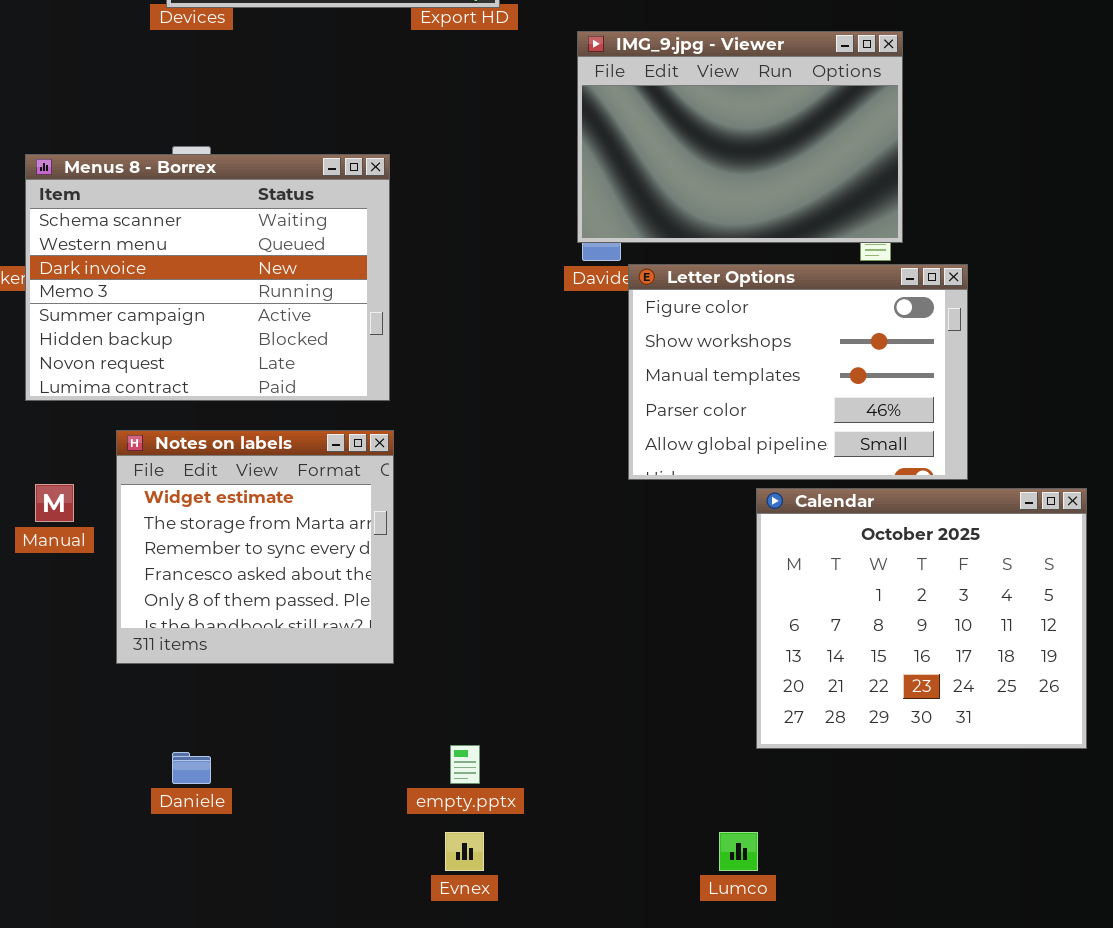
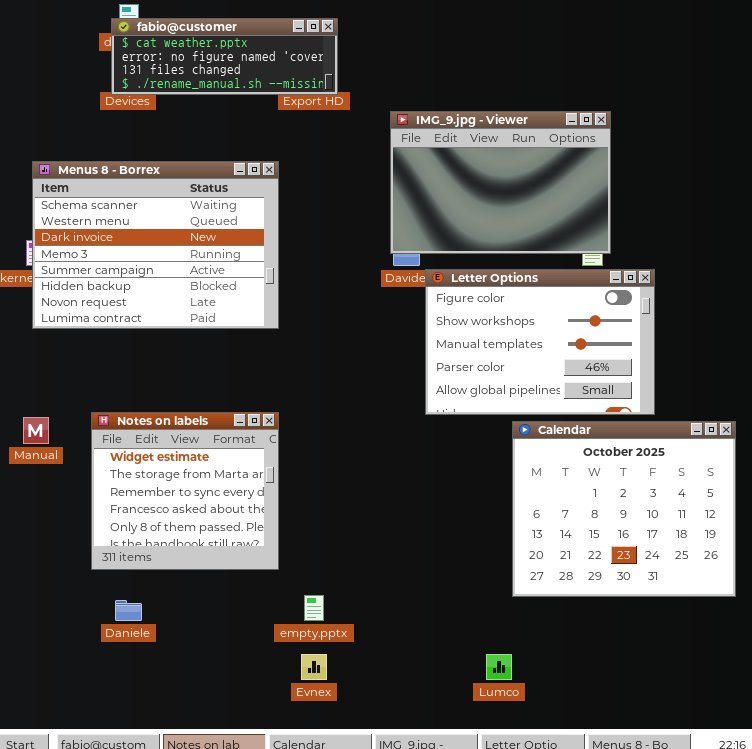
Menus 8 - Borrex: [25,154,390,401] -> [32,161,279,329], moved
Notes on labels: [116,430,394,664] -> [91,412,279,570], moved

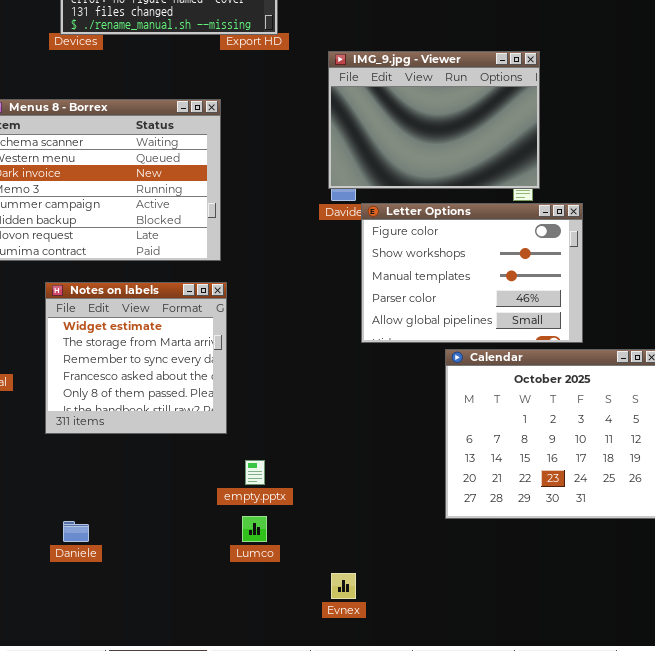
Notes on labels: [91,412,279,570] -> [45,282,227,434], moved
empty.pptx: [304,595,324,621] -> [245,460,265,485], moved
Evnex: [301,654,327,680] -> [331,573,356,599], moved
Lumco: [486,654,512,680] -> [242,516,267,542], moved

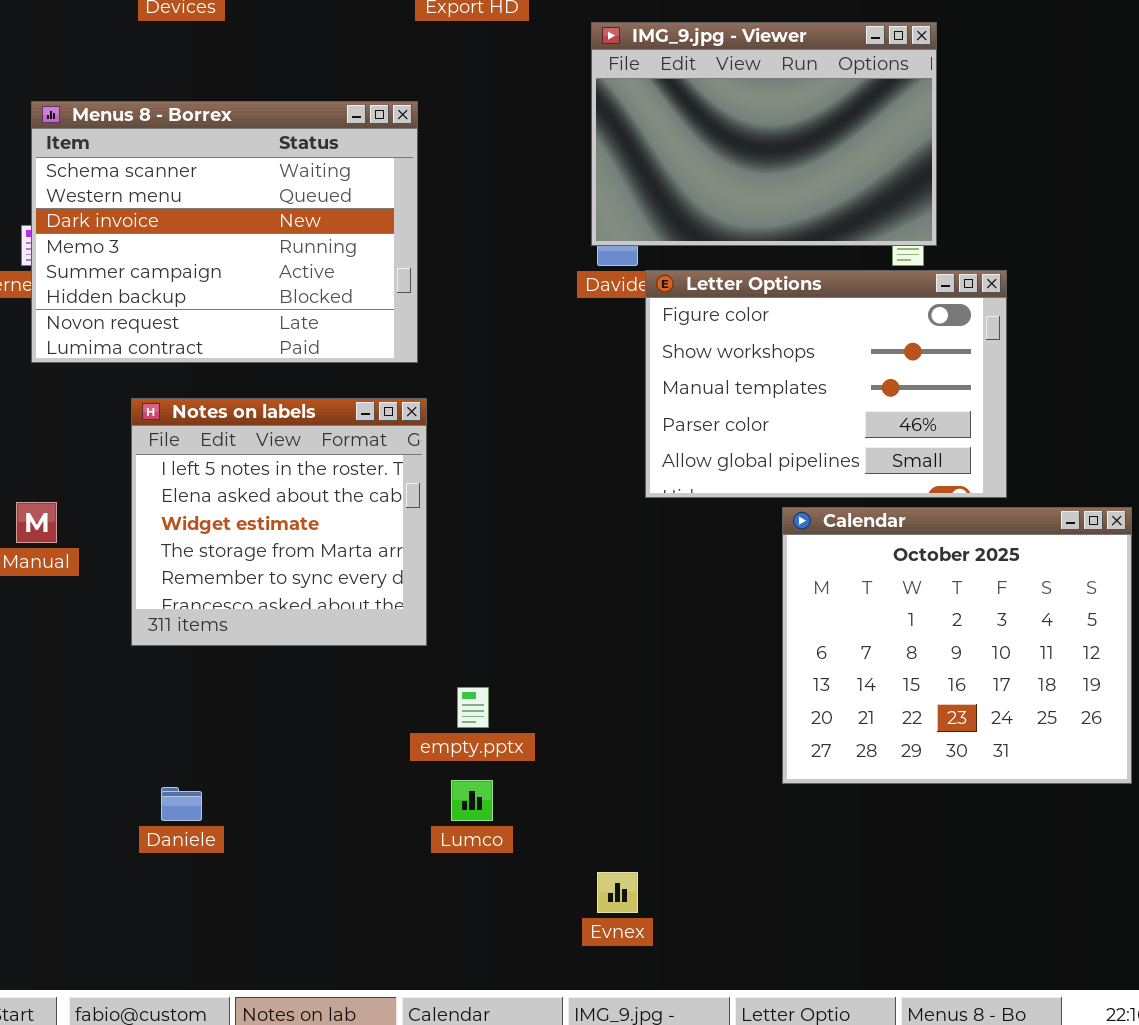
Notes on labels: [45,282,227,434] -> [131,398,427,646], scrolled up 2 rows

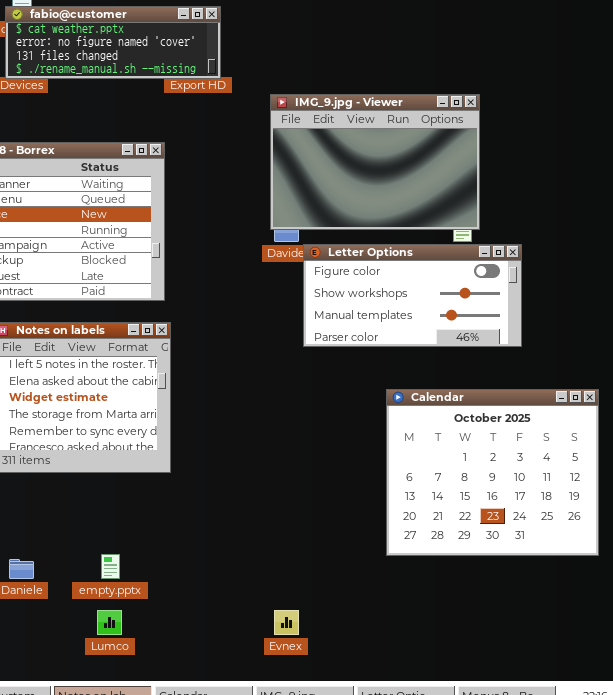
Letter Options: [645,270,1007,498] -> [303,244,522,347], resized
empty.pptx: [457,687,489,728] -> [101,554,120,579], moved
Lumco: [451,780,493,821] -> [97,610,122,635], moved

